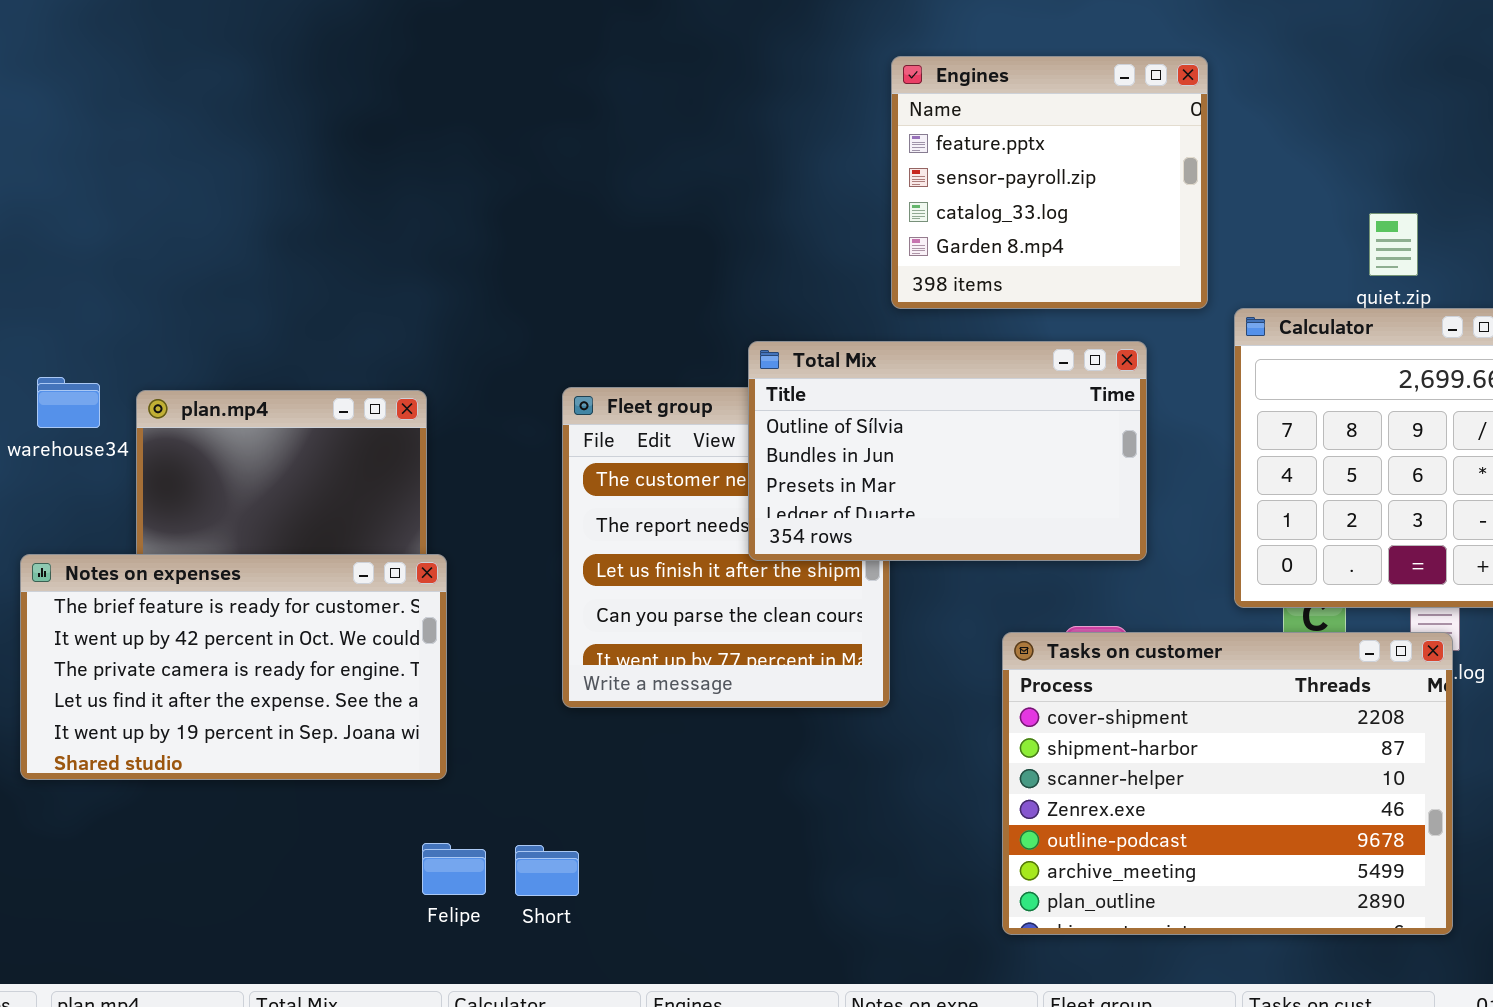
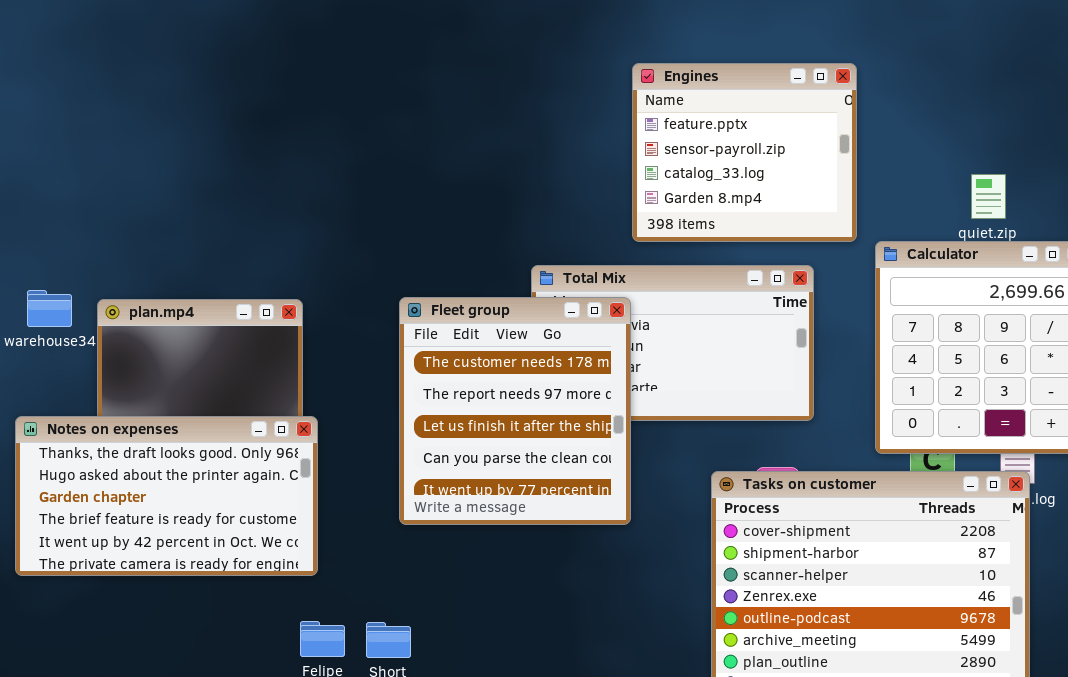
Fleet group: [562,387,890,708] -> [399,297,631,525], raised
Notes on expenses: [20,554,447,780] -> [15,416,318,576], scrolled up 3 rows

